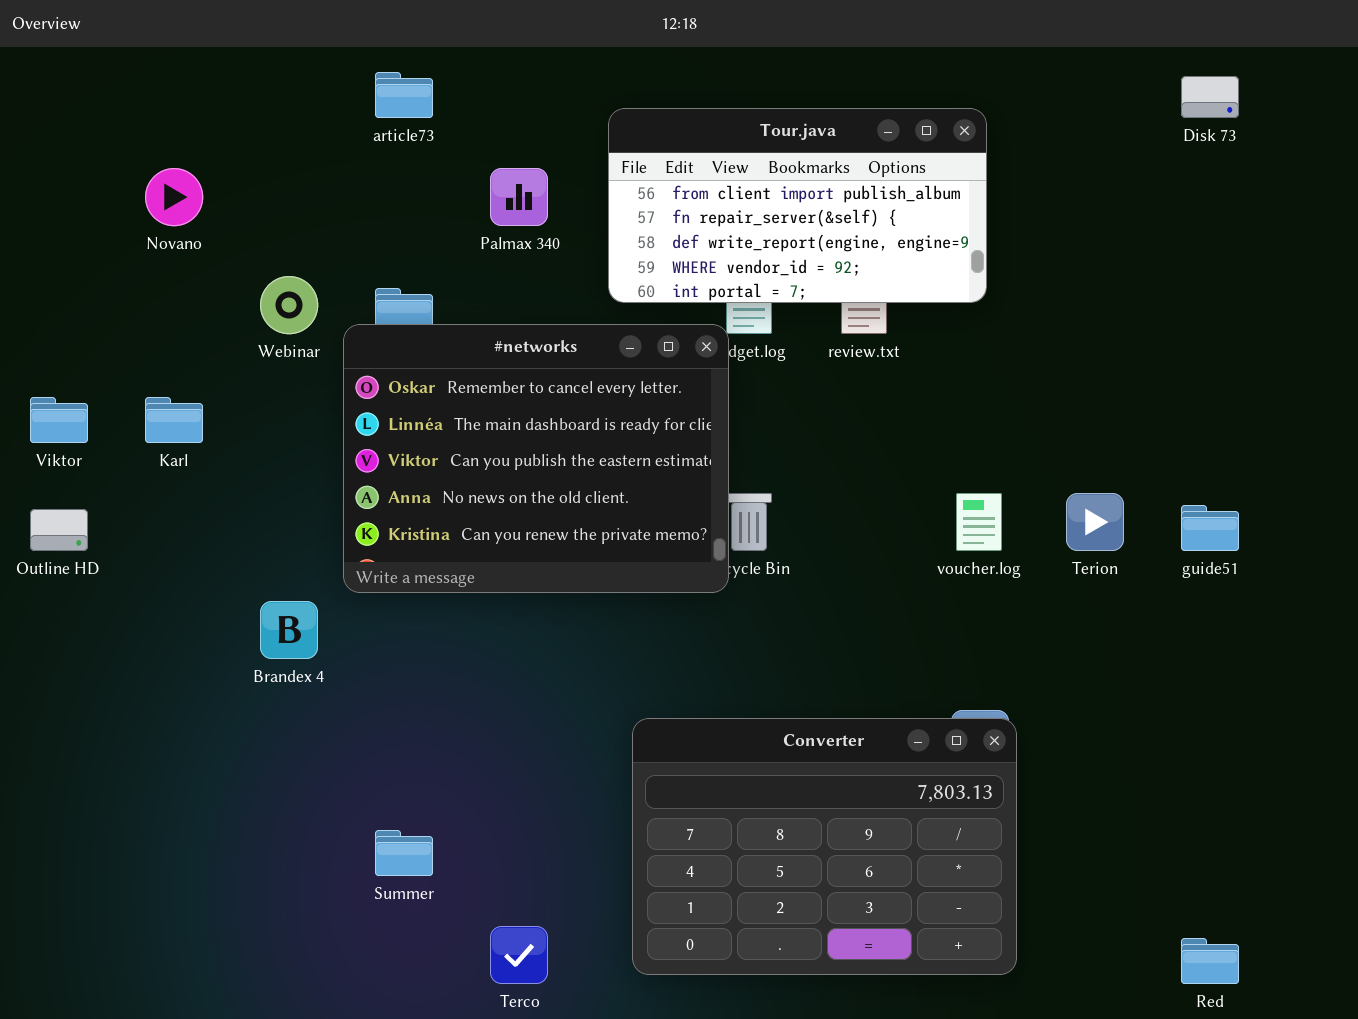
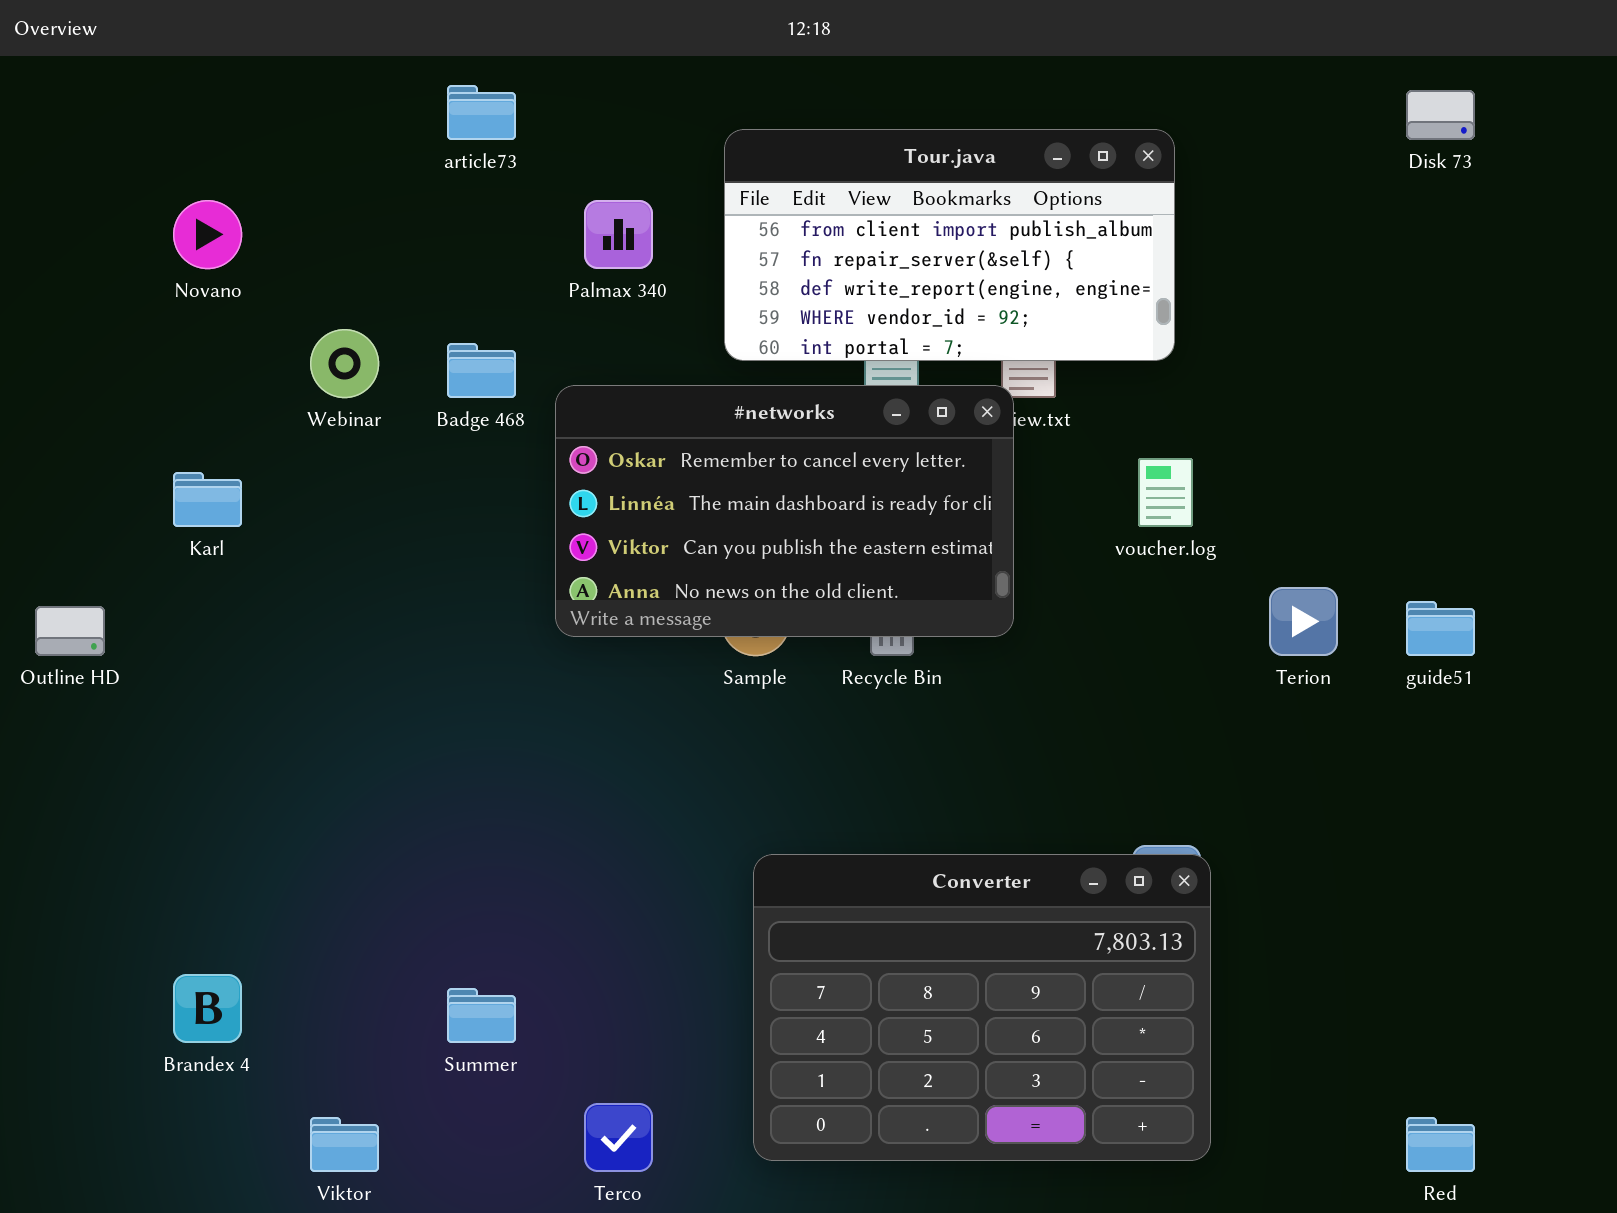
#networks: [343,324,729,593] -> [555,385,1014,637], moved, resized
Viktor: [30,397,88,443] -> [310,1117,379,1172], moved
voucher.log: [956,493,1002,551] -> [1138,458,1193,527], moved
Brandex 4: [260,601,318,659] -> [173,974,242,1043], moved

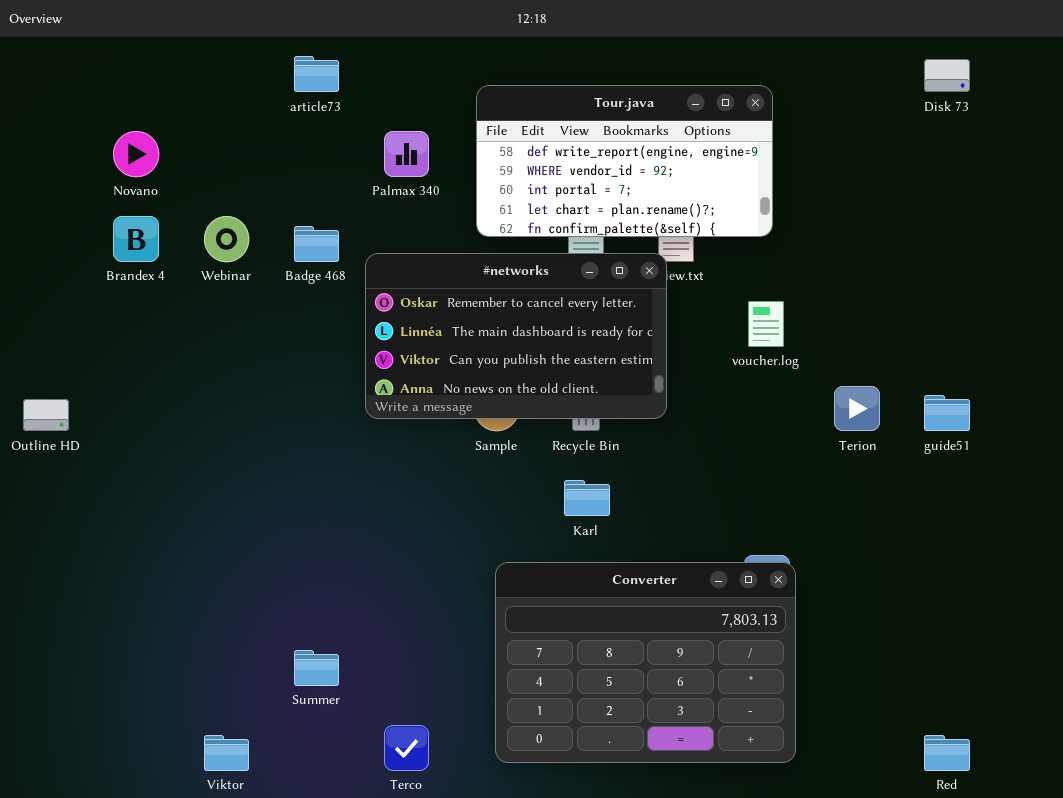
Tour.java: [724,129,1175,361] -> [476,85,773,237], scrolled down 2 rows
Karl: [173,472,242,527] -> [564,480,610,516], moved
Brandex 4: [173,974,242,1043] -> [113,216,159,262], moved

